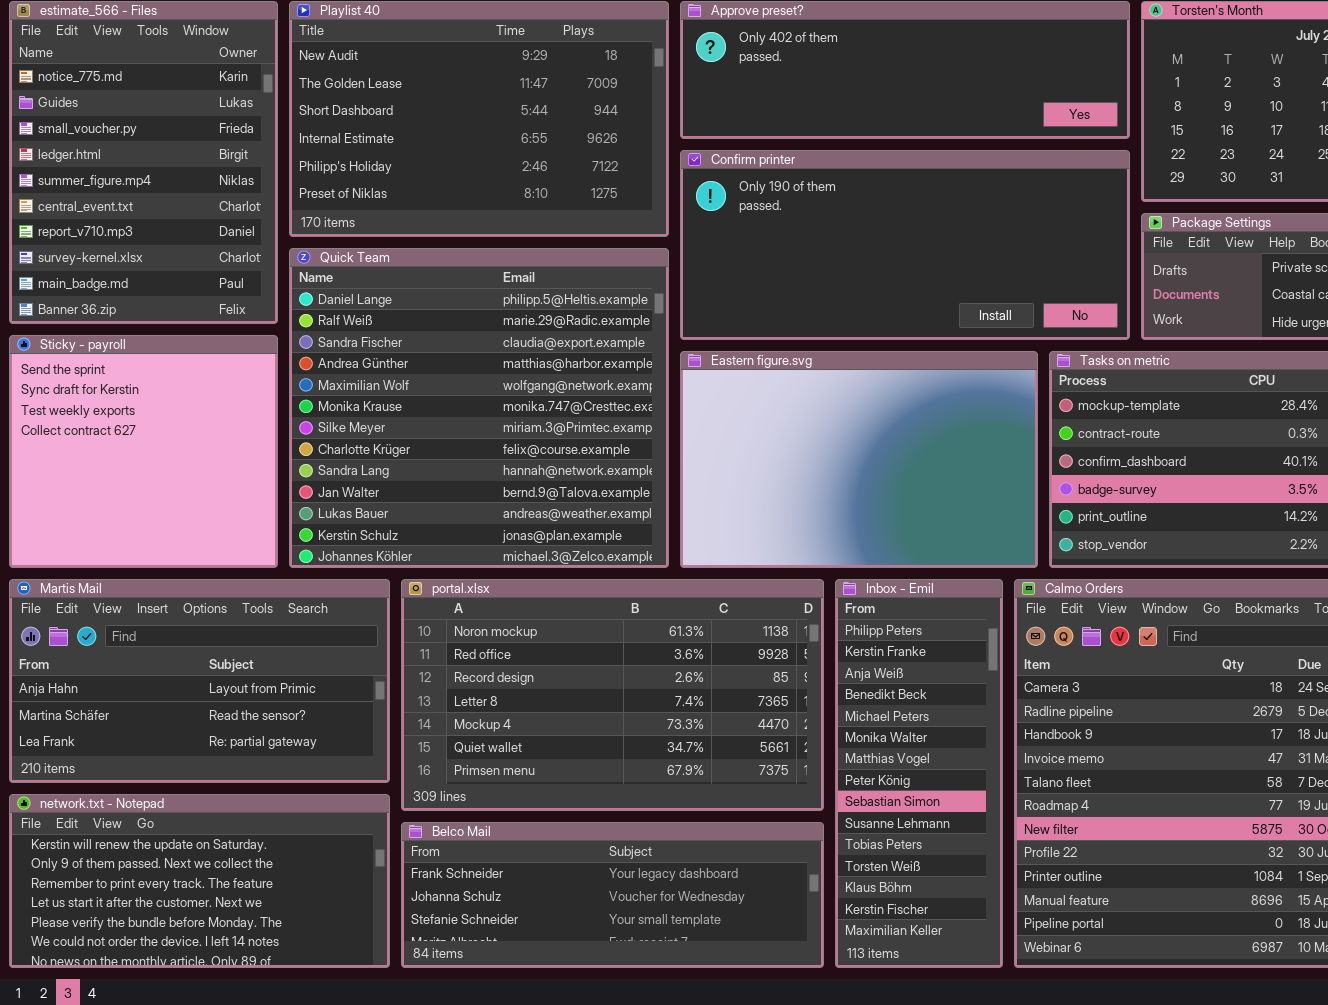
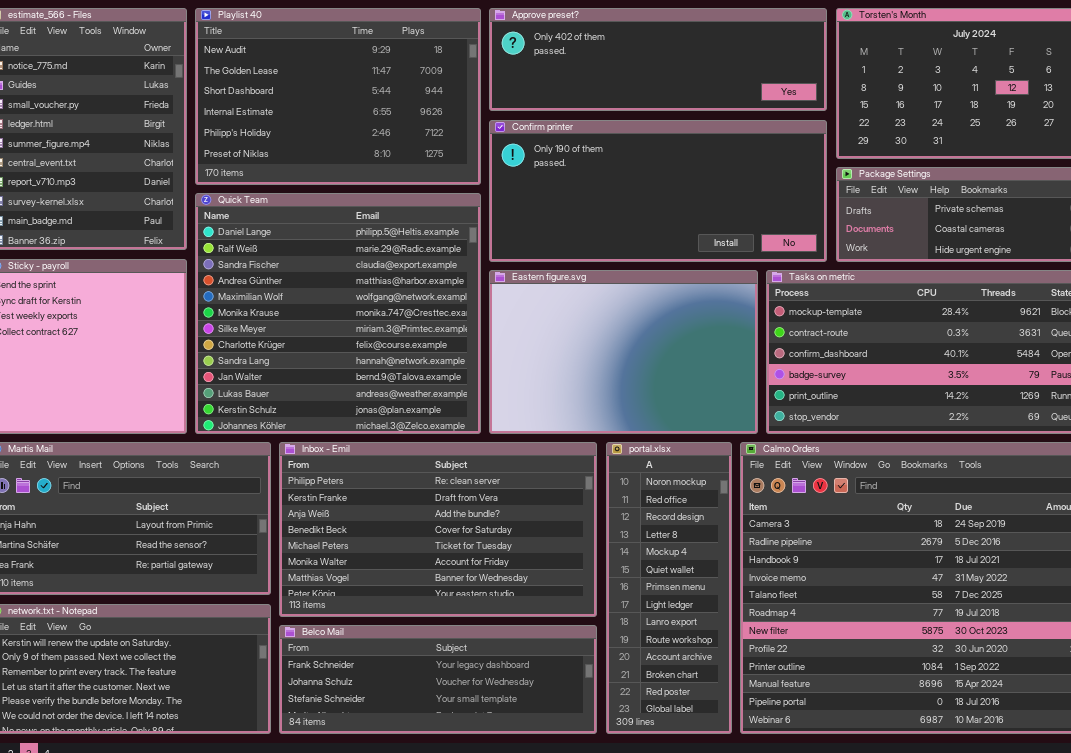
portal.xlsx: [401,579,824,811] -> [606,442,732,734], moved, resized
Inbox - Emil: [835,579,1003,968] -> [279,442,597,617], moved, resized

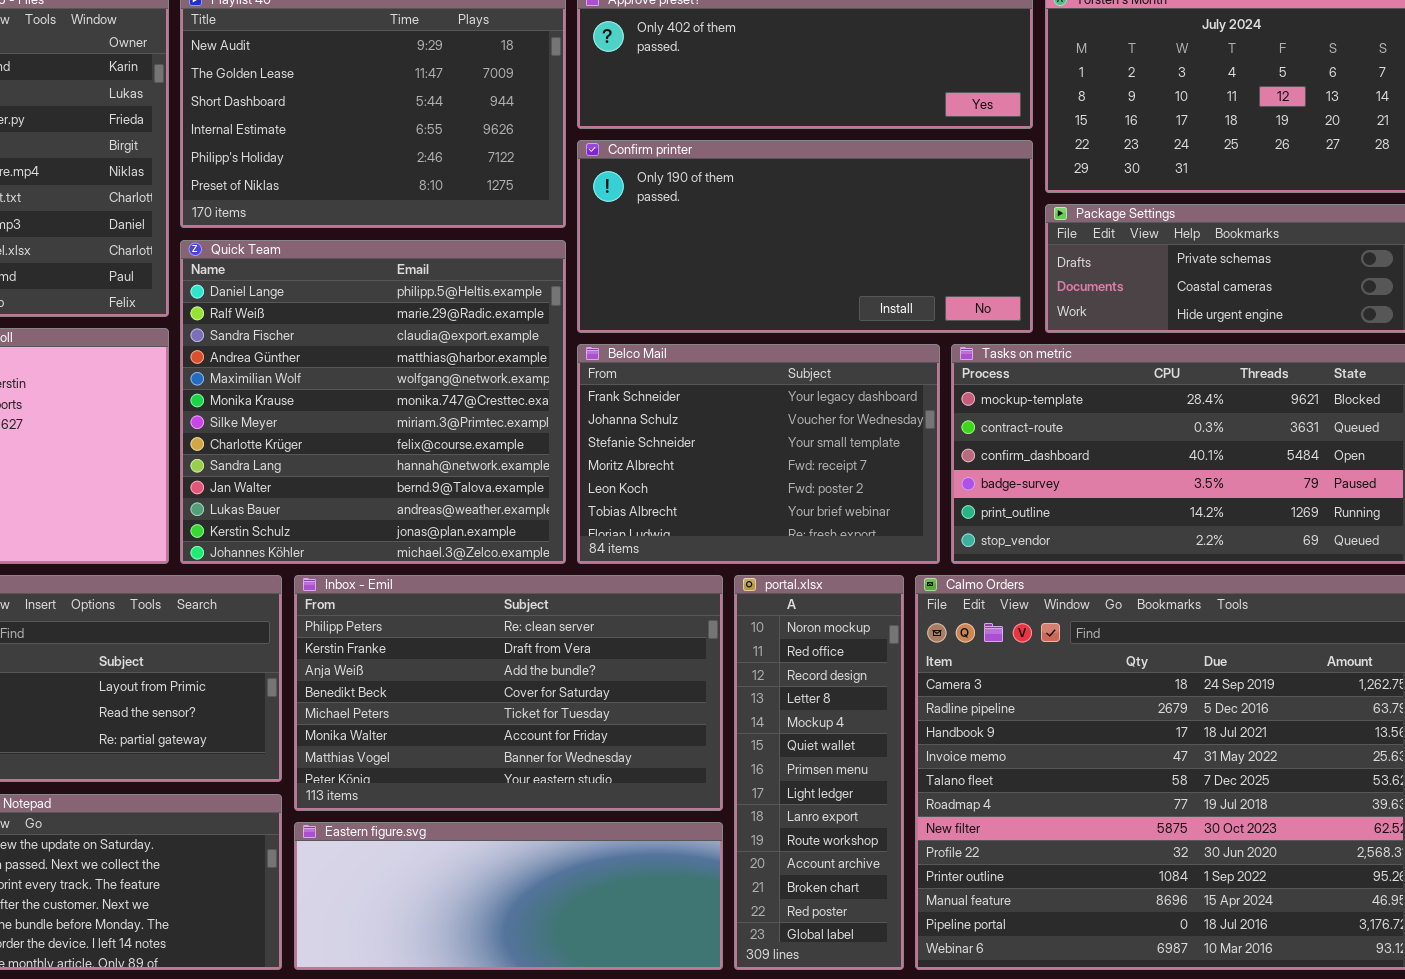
Eastern figure.svg: [489,270,758,434] -> [294,822,723,970], moved, resized
Belco Mail: [279,625,597,734] -> [577,344,940,564], moved, resized

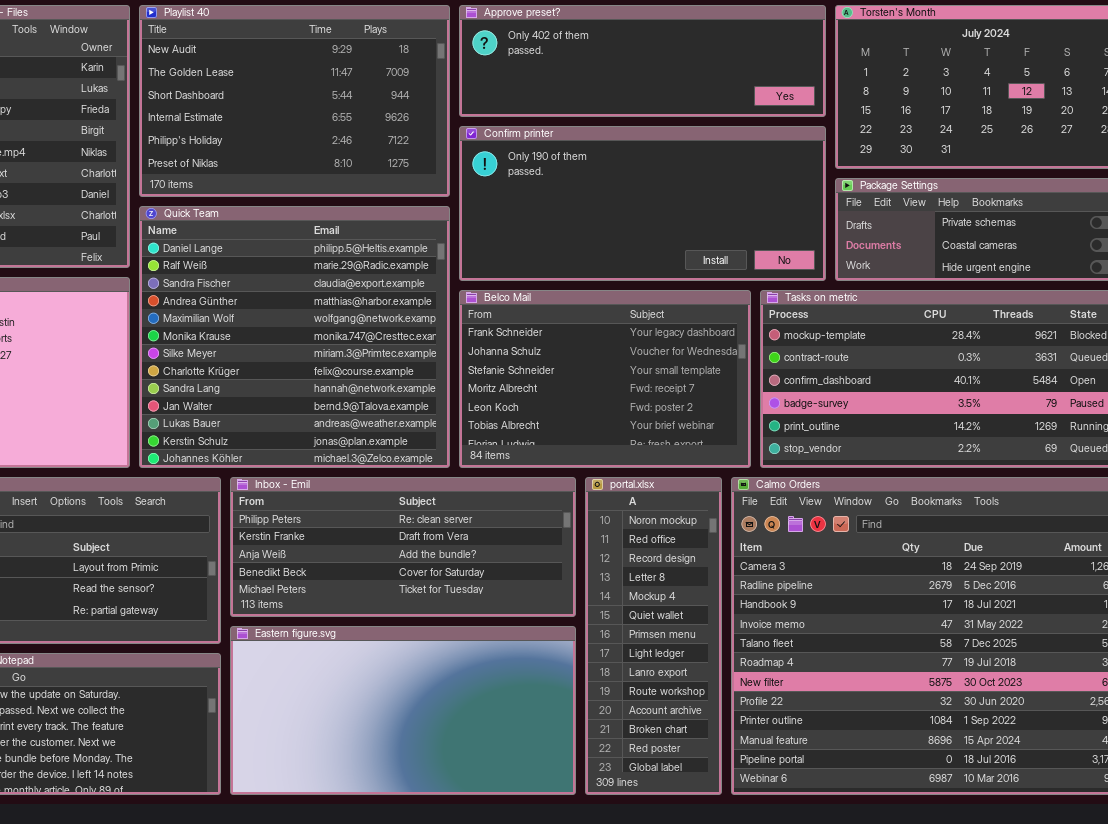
Inbox - Emil: [294,575,723,811] -> [230,477,576,617], resized
Eastern figure.svg: [294,822,723,970] -> [230,626,576,795], resized

